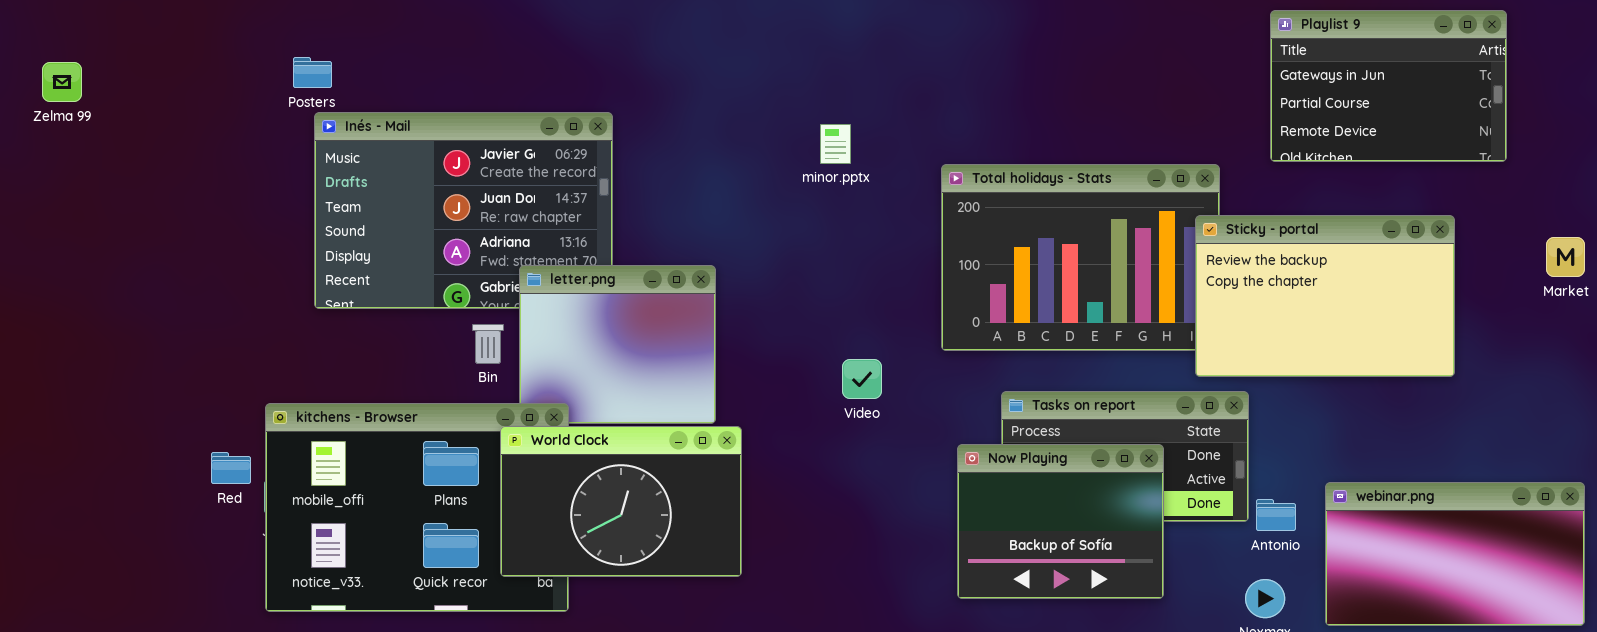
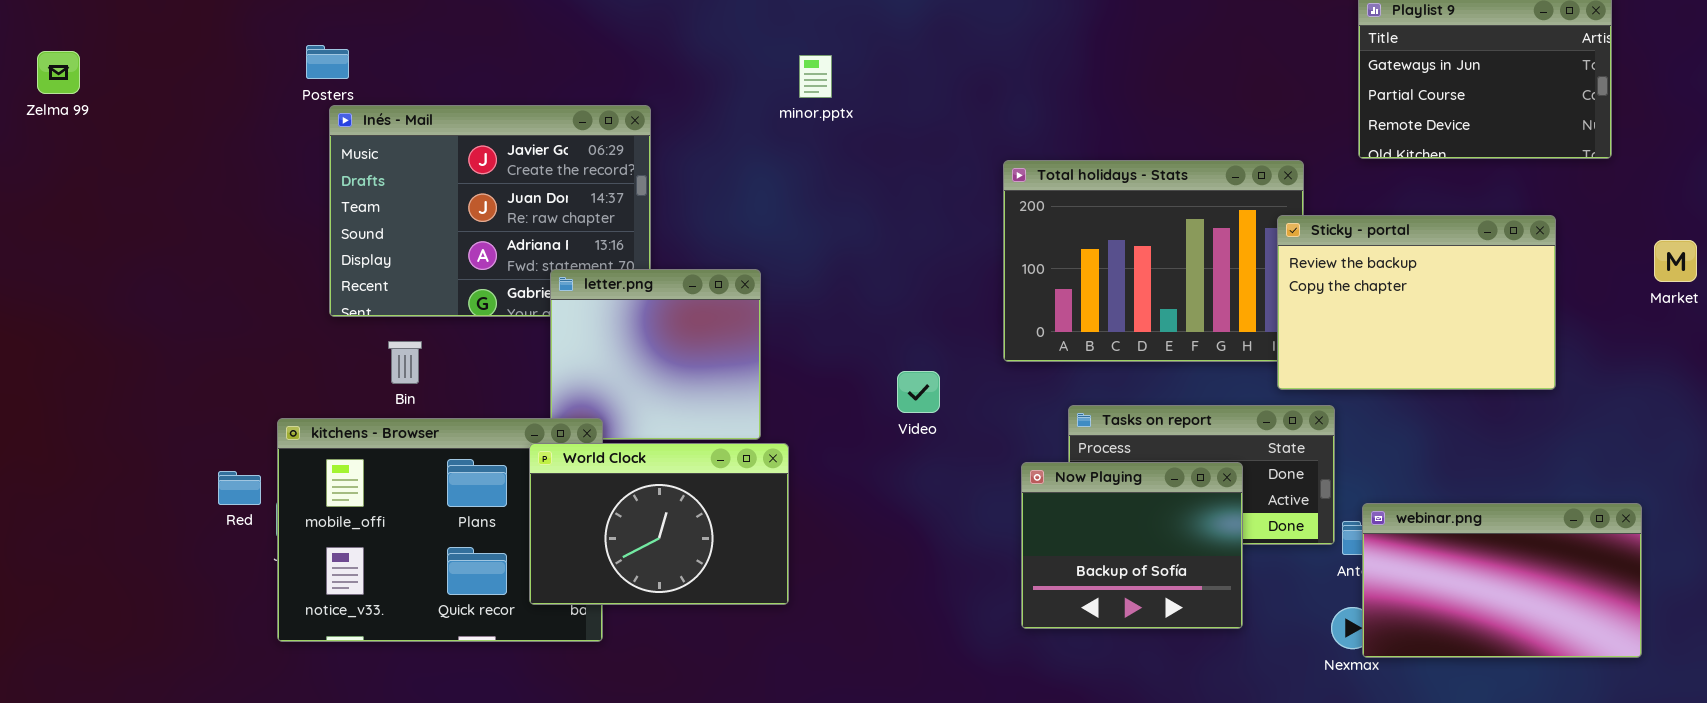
minor.pptx: [820,124,851,164] -> [799,55,832,98], moved
Bin: [472,324,504,364] -> [388,341,422,384], moved
webinar.png: [1325,482,1585,626] -> [1362,503,1642,658], moved

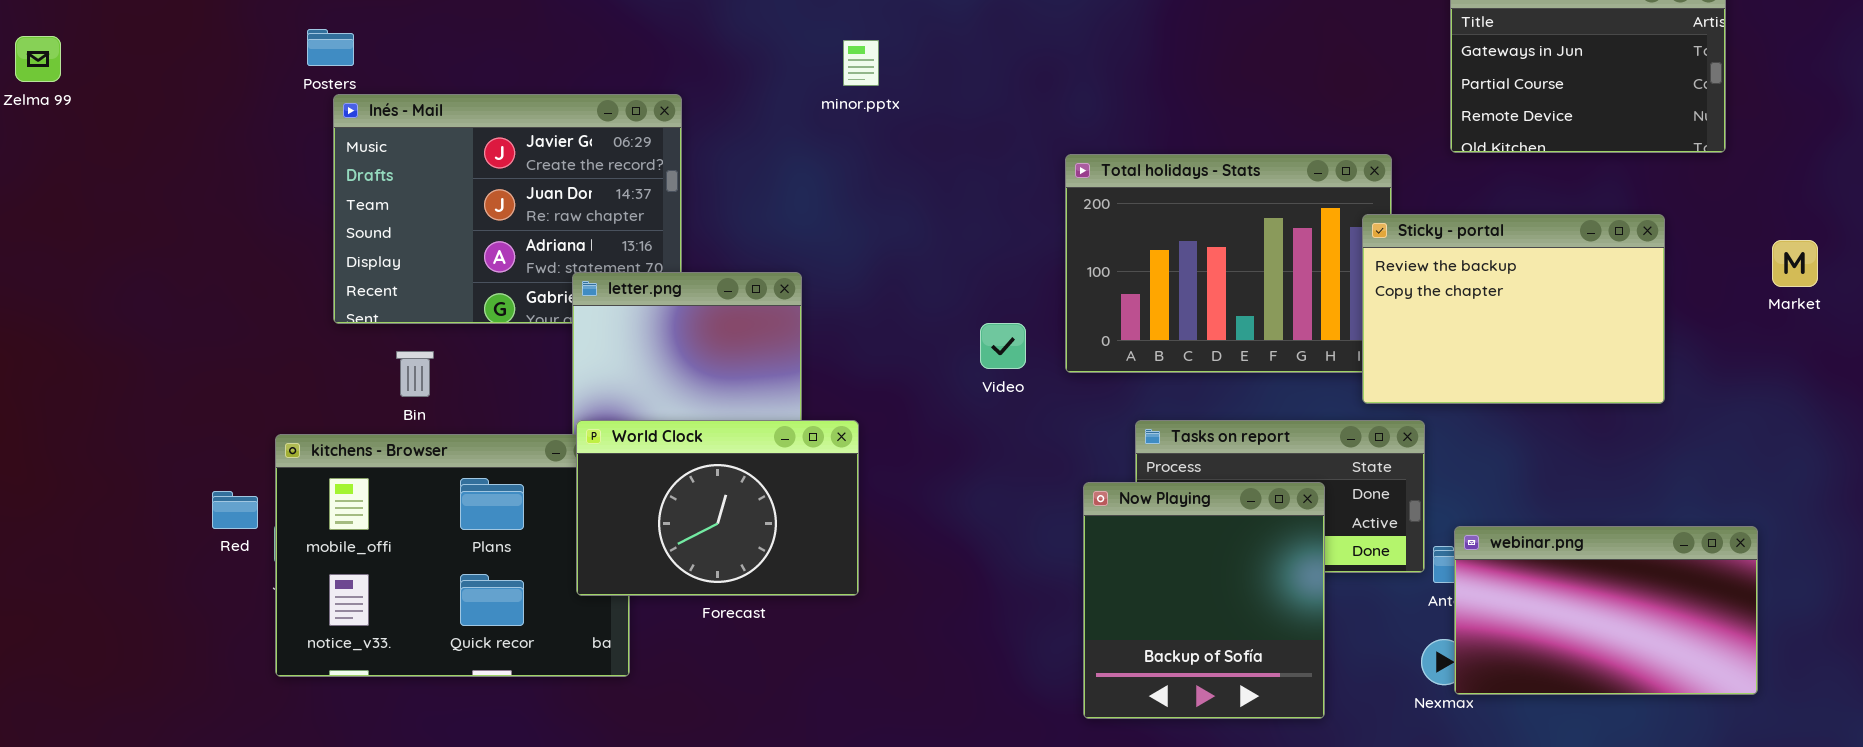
Video: [897,371,940,413] -> [980,323,1026,369], moved
World Clock: [529,443,789,605] -> [576,420,859,596], moved
Now Playing: [1021,462,1243,629] -> [1083,482,1325,719], resized

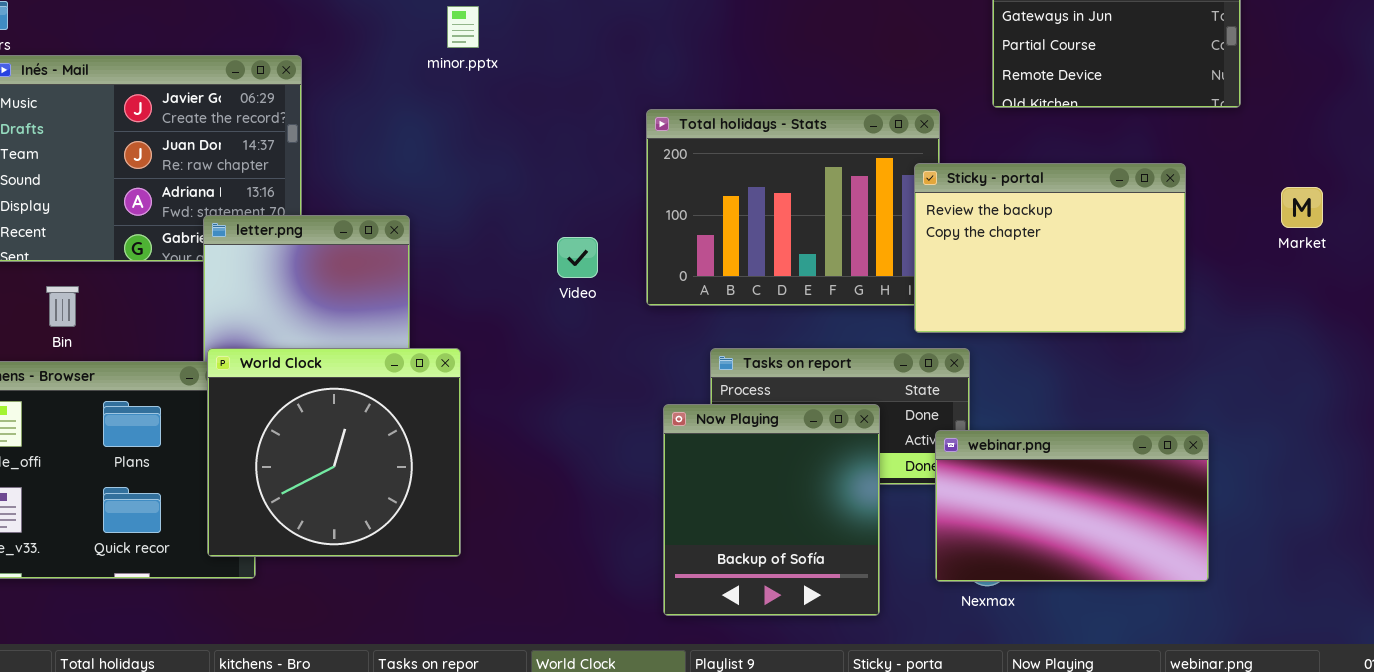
Video: [980,323,1026,369] -> [557,237,598,278], moved
World Clock: [576,420,859,596] -> [207,348,461,557], resized
webinar.png: [1454,526,1758,695] -> [935,430,1209,582], moved

